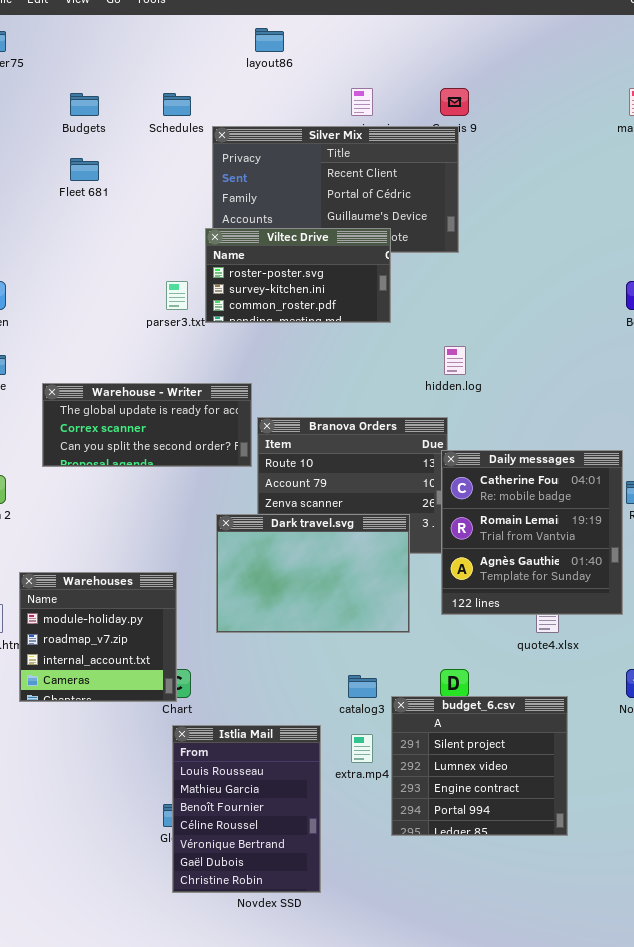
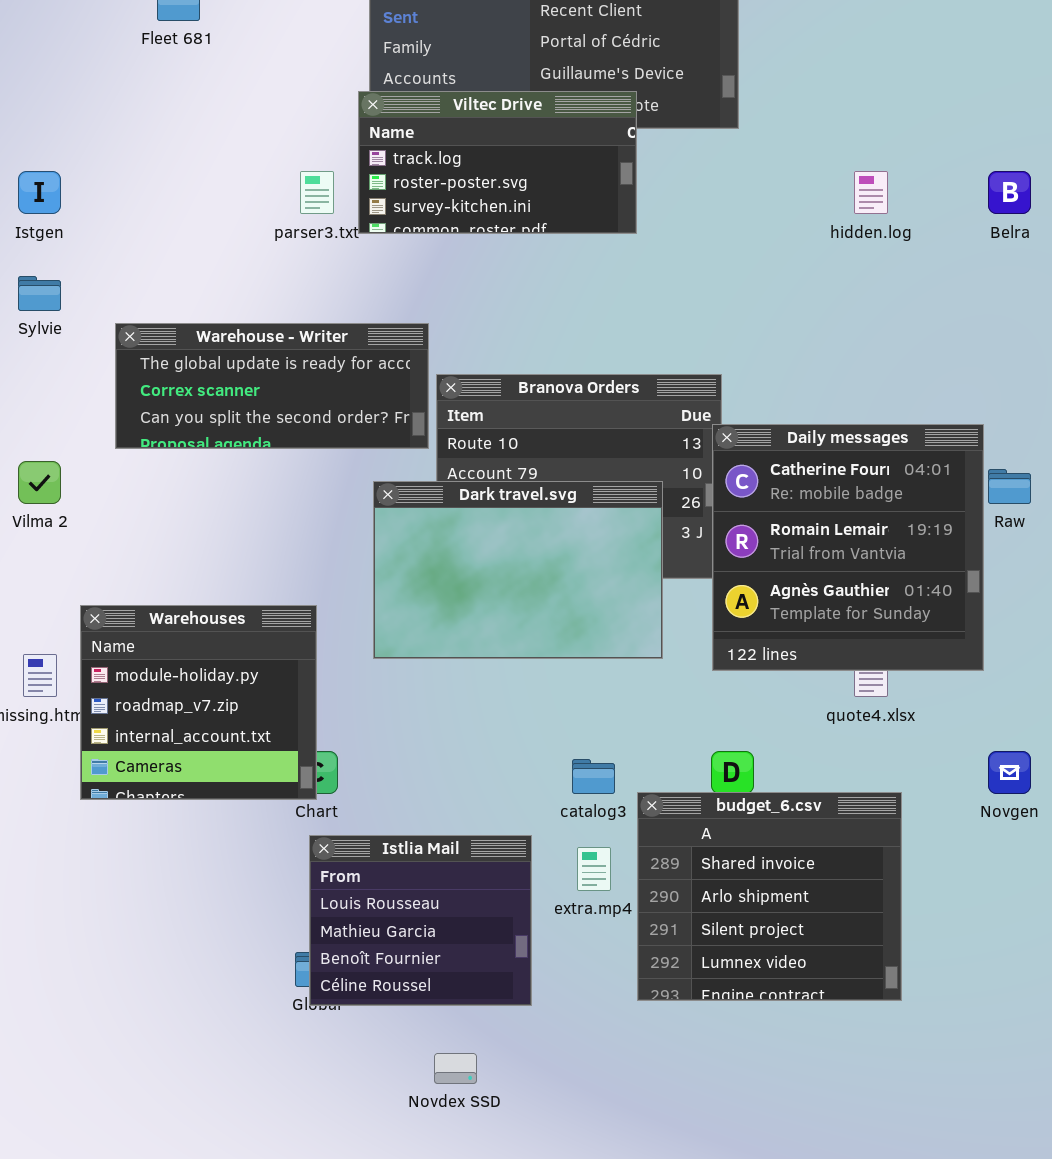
Viltec Drive: [205,228,391,323] -> [358,91,637,234], scrolled up 1 row
hidden.log: [444,346,466,375] -> [854,171,888,214], moved
Dark travel.svg: [216,514,410,633] -> [373,481,663,659], moved
budget_6.csv: [391,696,568,836] -> [637,792,902,1001], scrolled up 2 rows
Istlia Mail: [172,725,321,893] -> [309,835,532,1006], resized

